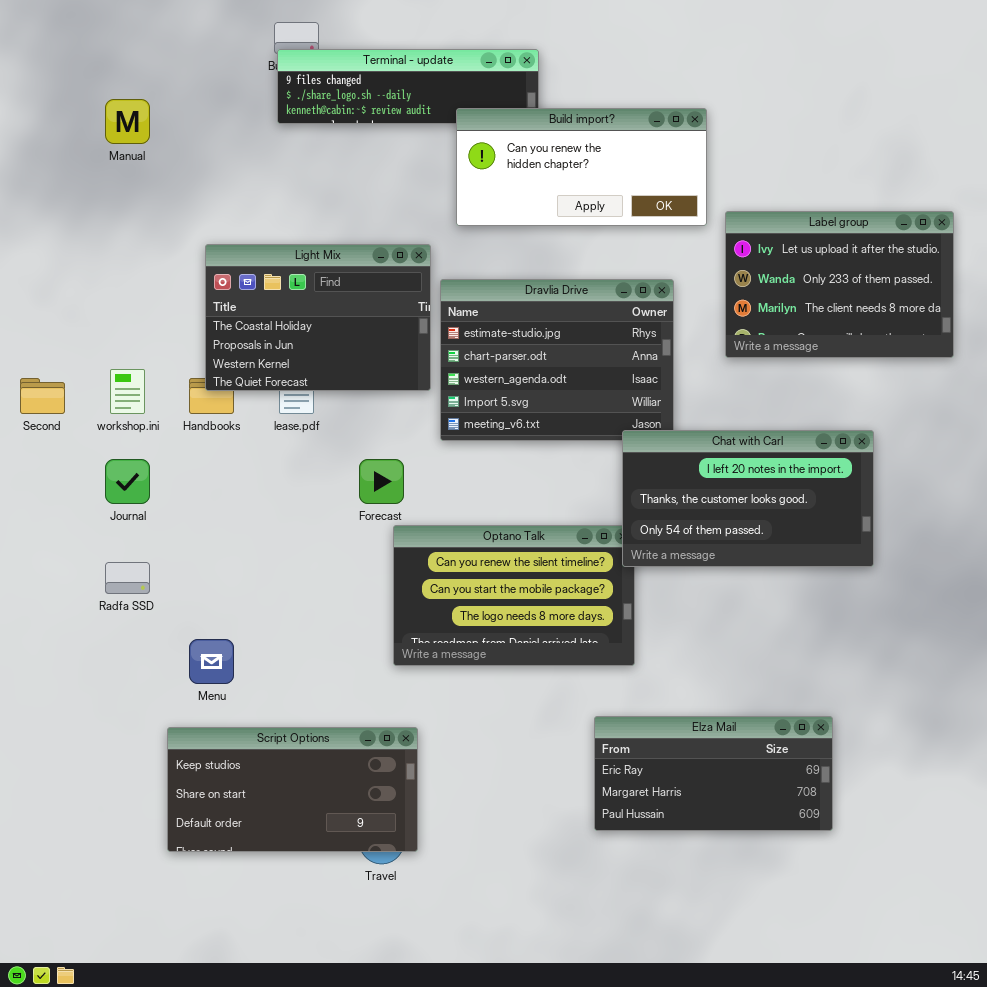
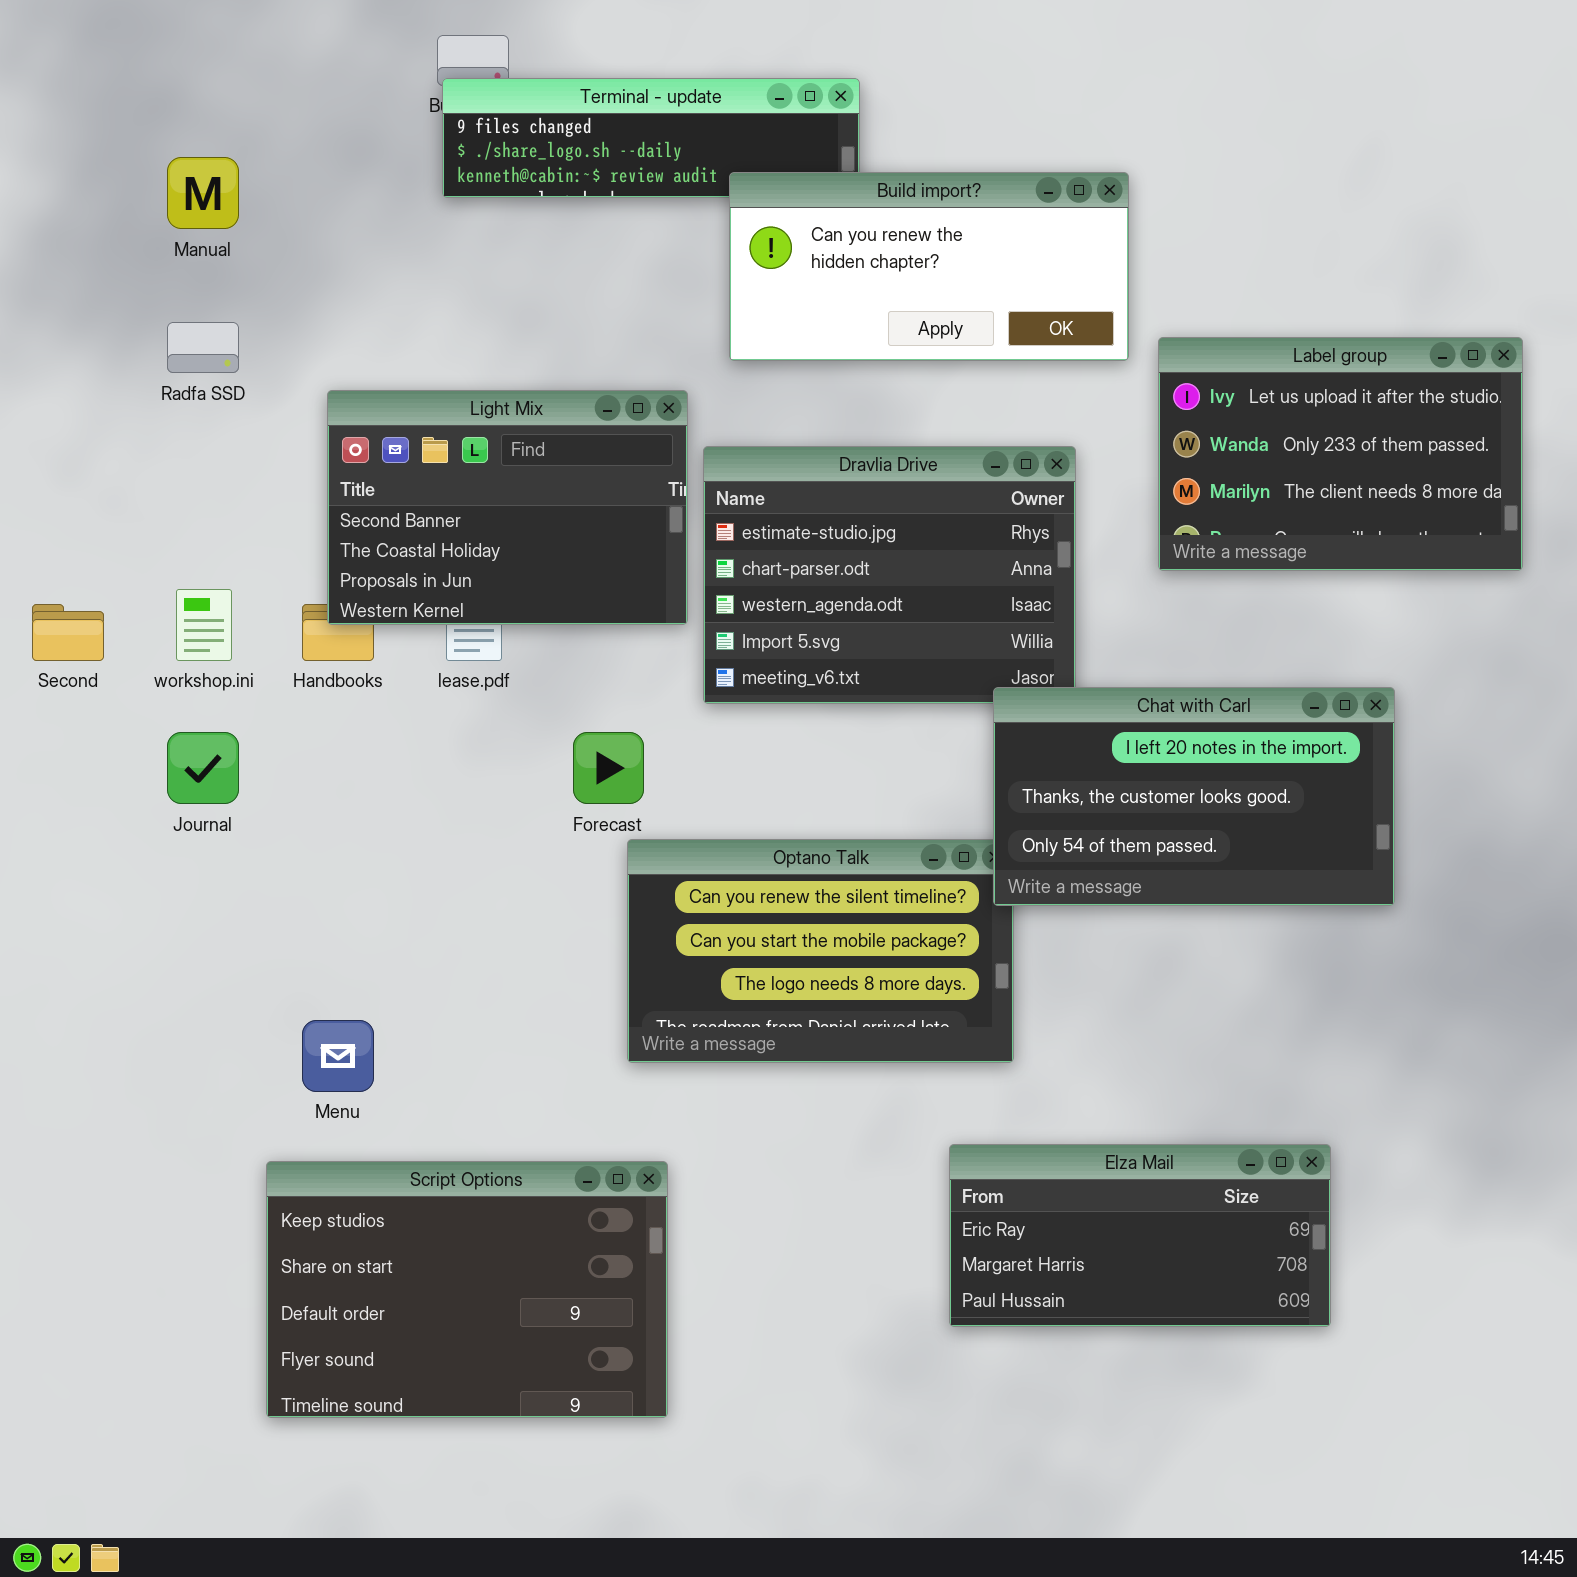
Light Mix: [205,244,431,391] -> [327,390,688,625], scrolled up 1 row
Radfa SSD: [105,562,150,594] -> [167,322,239,373], moved
Script Options: [167,727,418,852] -> [266,1161,668,1418], resized

